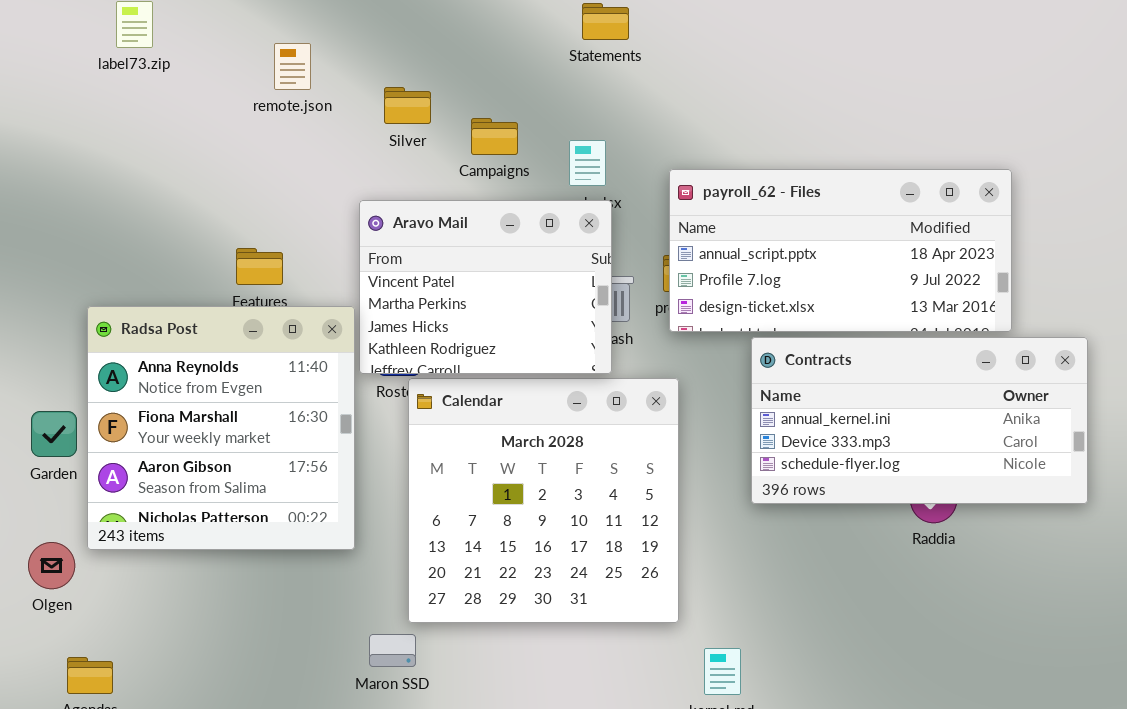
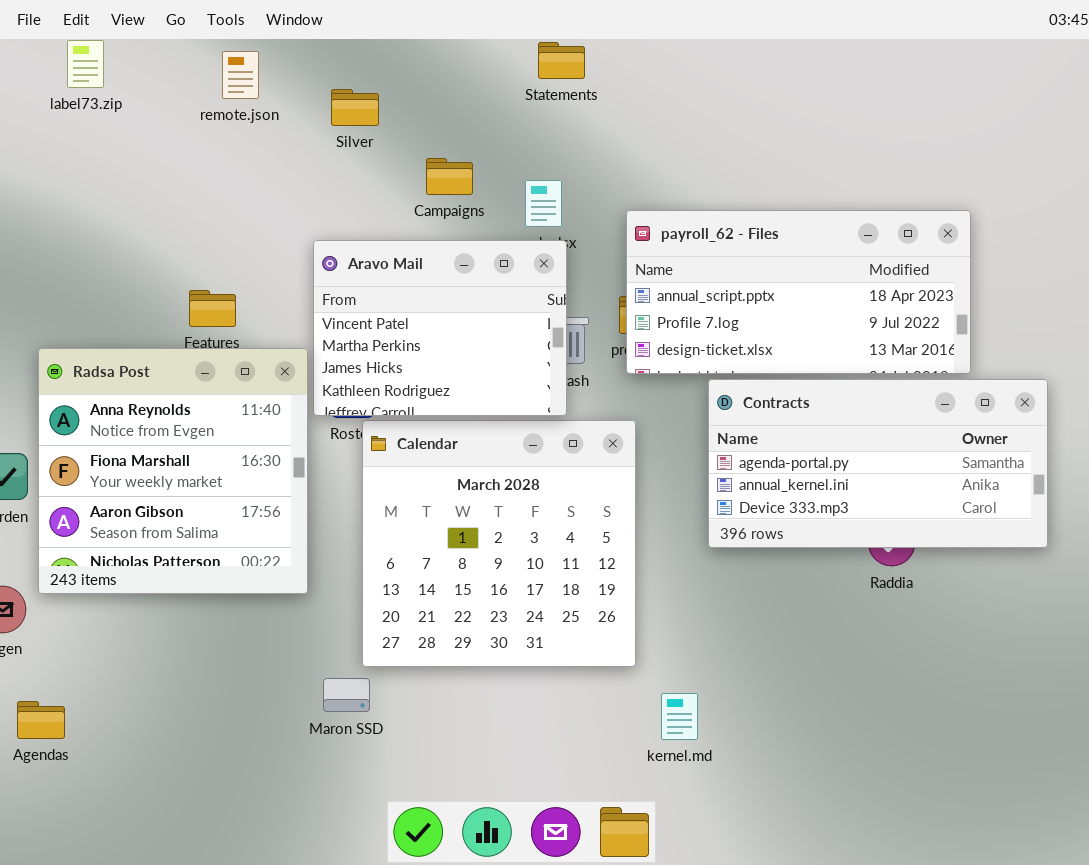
remote.json: [274,43,311,90] -> [222,51,259,99], moved
Silver: [384,87,431,124] -> [331,89,379,126], moved
Contracts: [751,337,1088,504] -> [708,379,1048,548], scrolled up 1 row

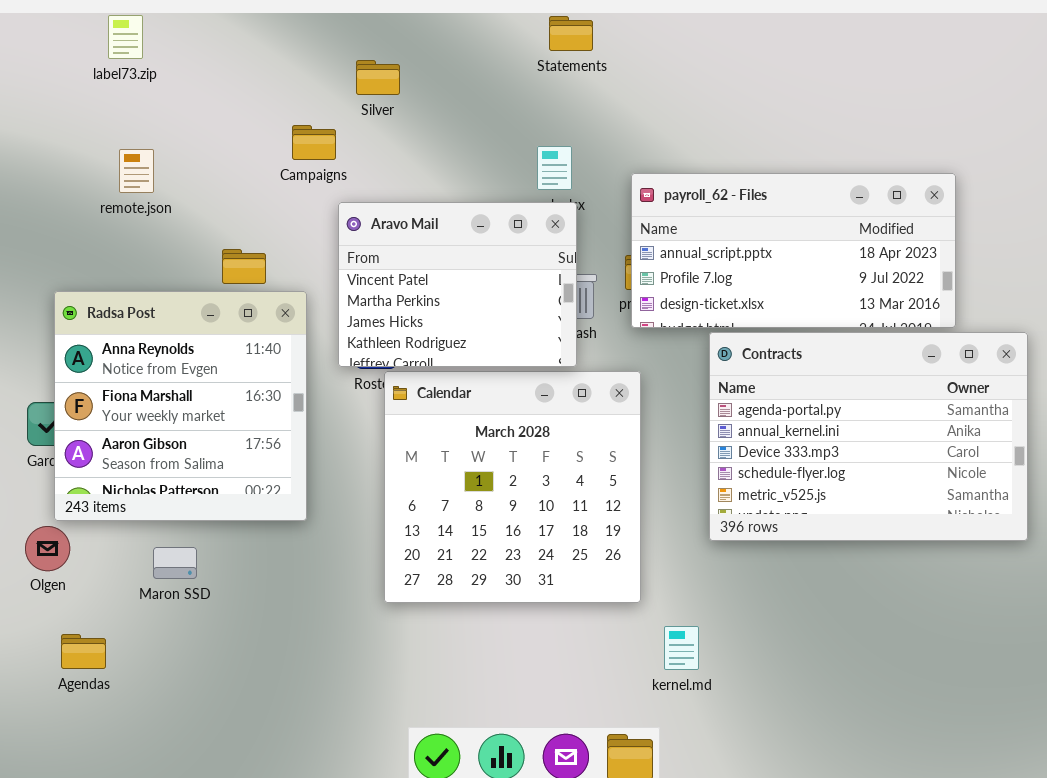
remote.json: [222,51,259,99] -> [119,149,154,193], moved
Campaigns: [426,158,473,195] -> [292,125,336,160], moved
Radsa Post: [38,348,308,594] -> [54,291,307,521], moved
Contracts: [708,379,1048,548] -> [709,332,1028,541], resized
Maron SSD: [323,678,370,712] -> [153,547,197,579], moved

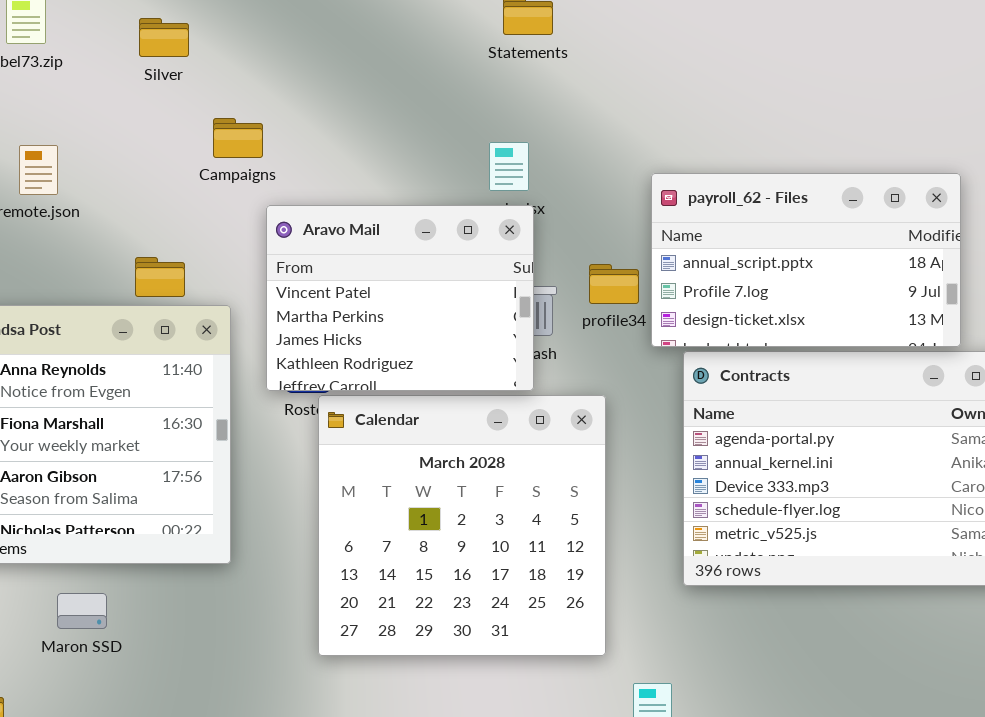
Silver: [356,60,400,95] -> [139,18,189,57], moved
payroll_62 - Files: [631,173,956,328] -> [651,173,961,347], resized

